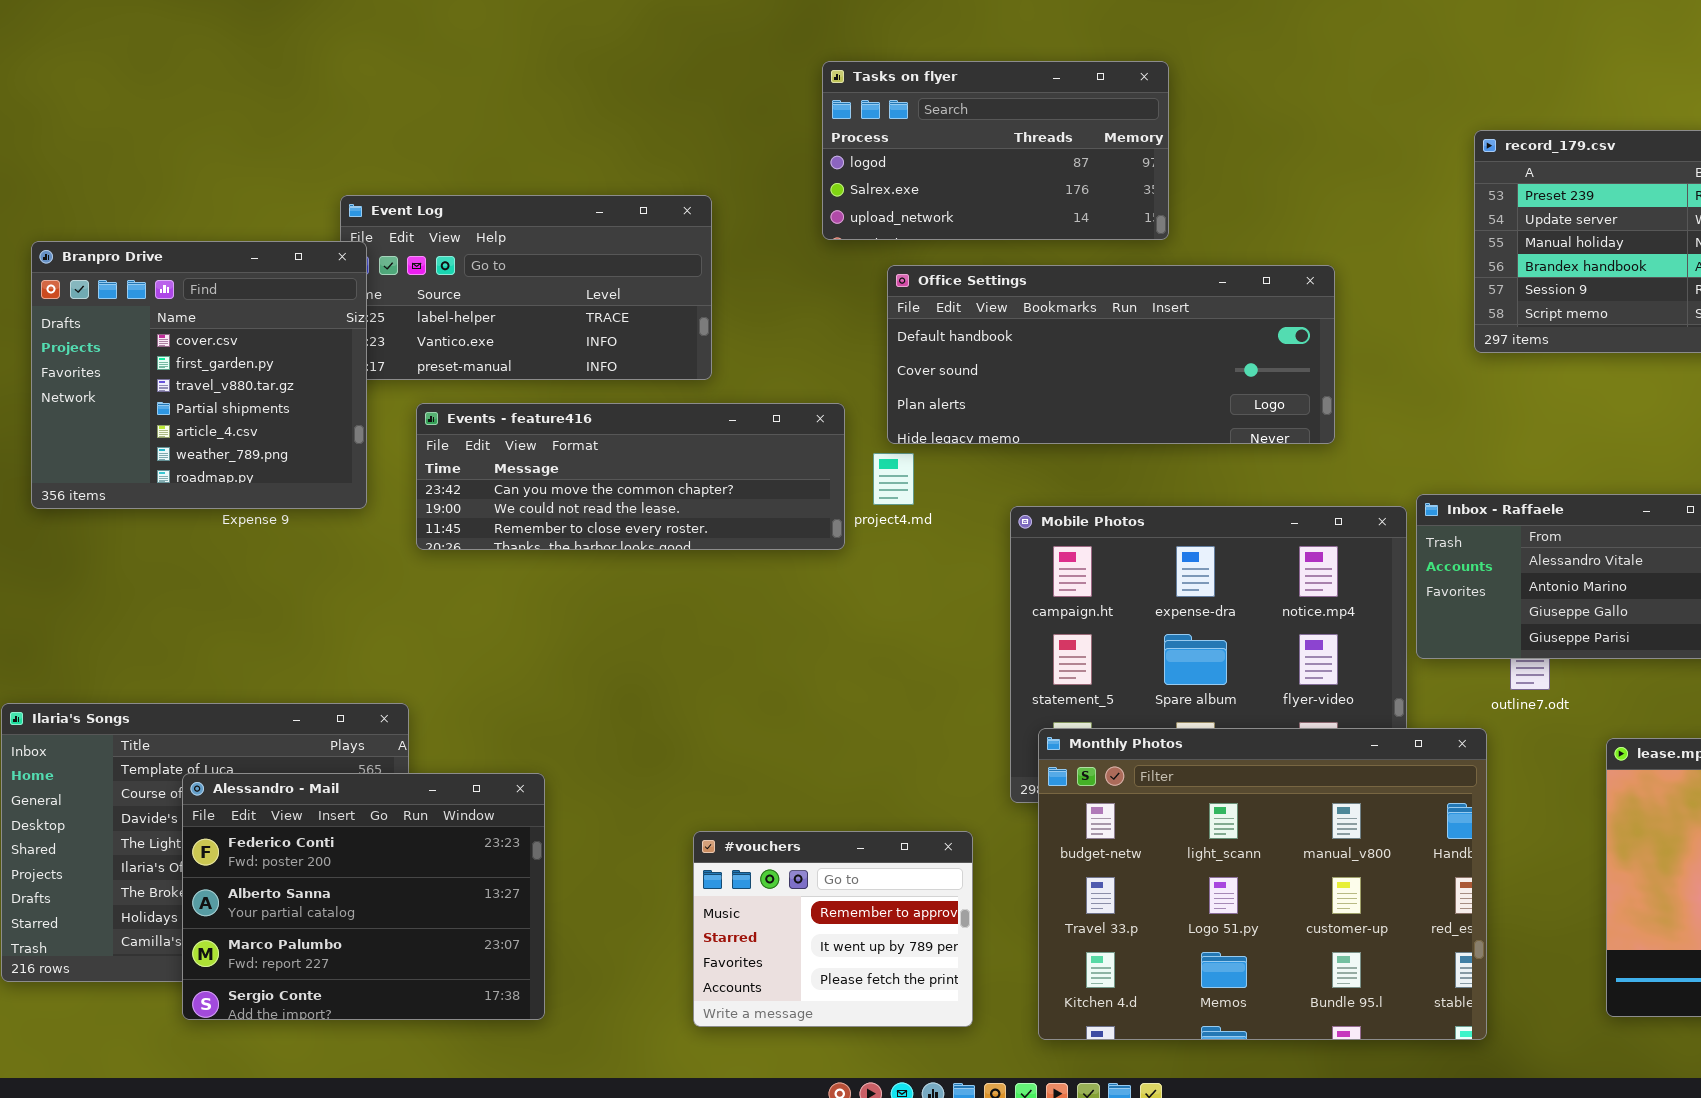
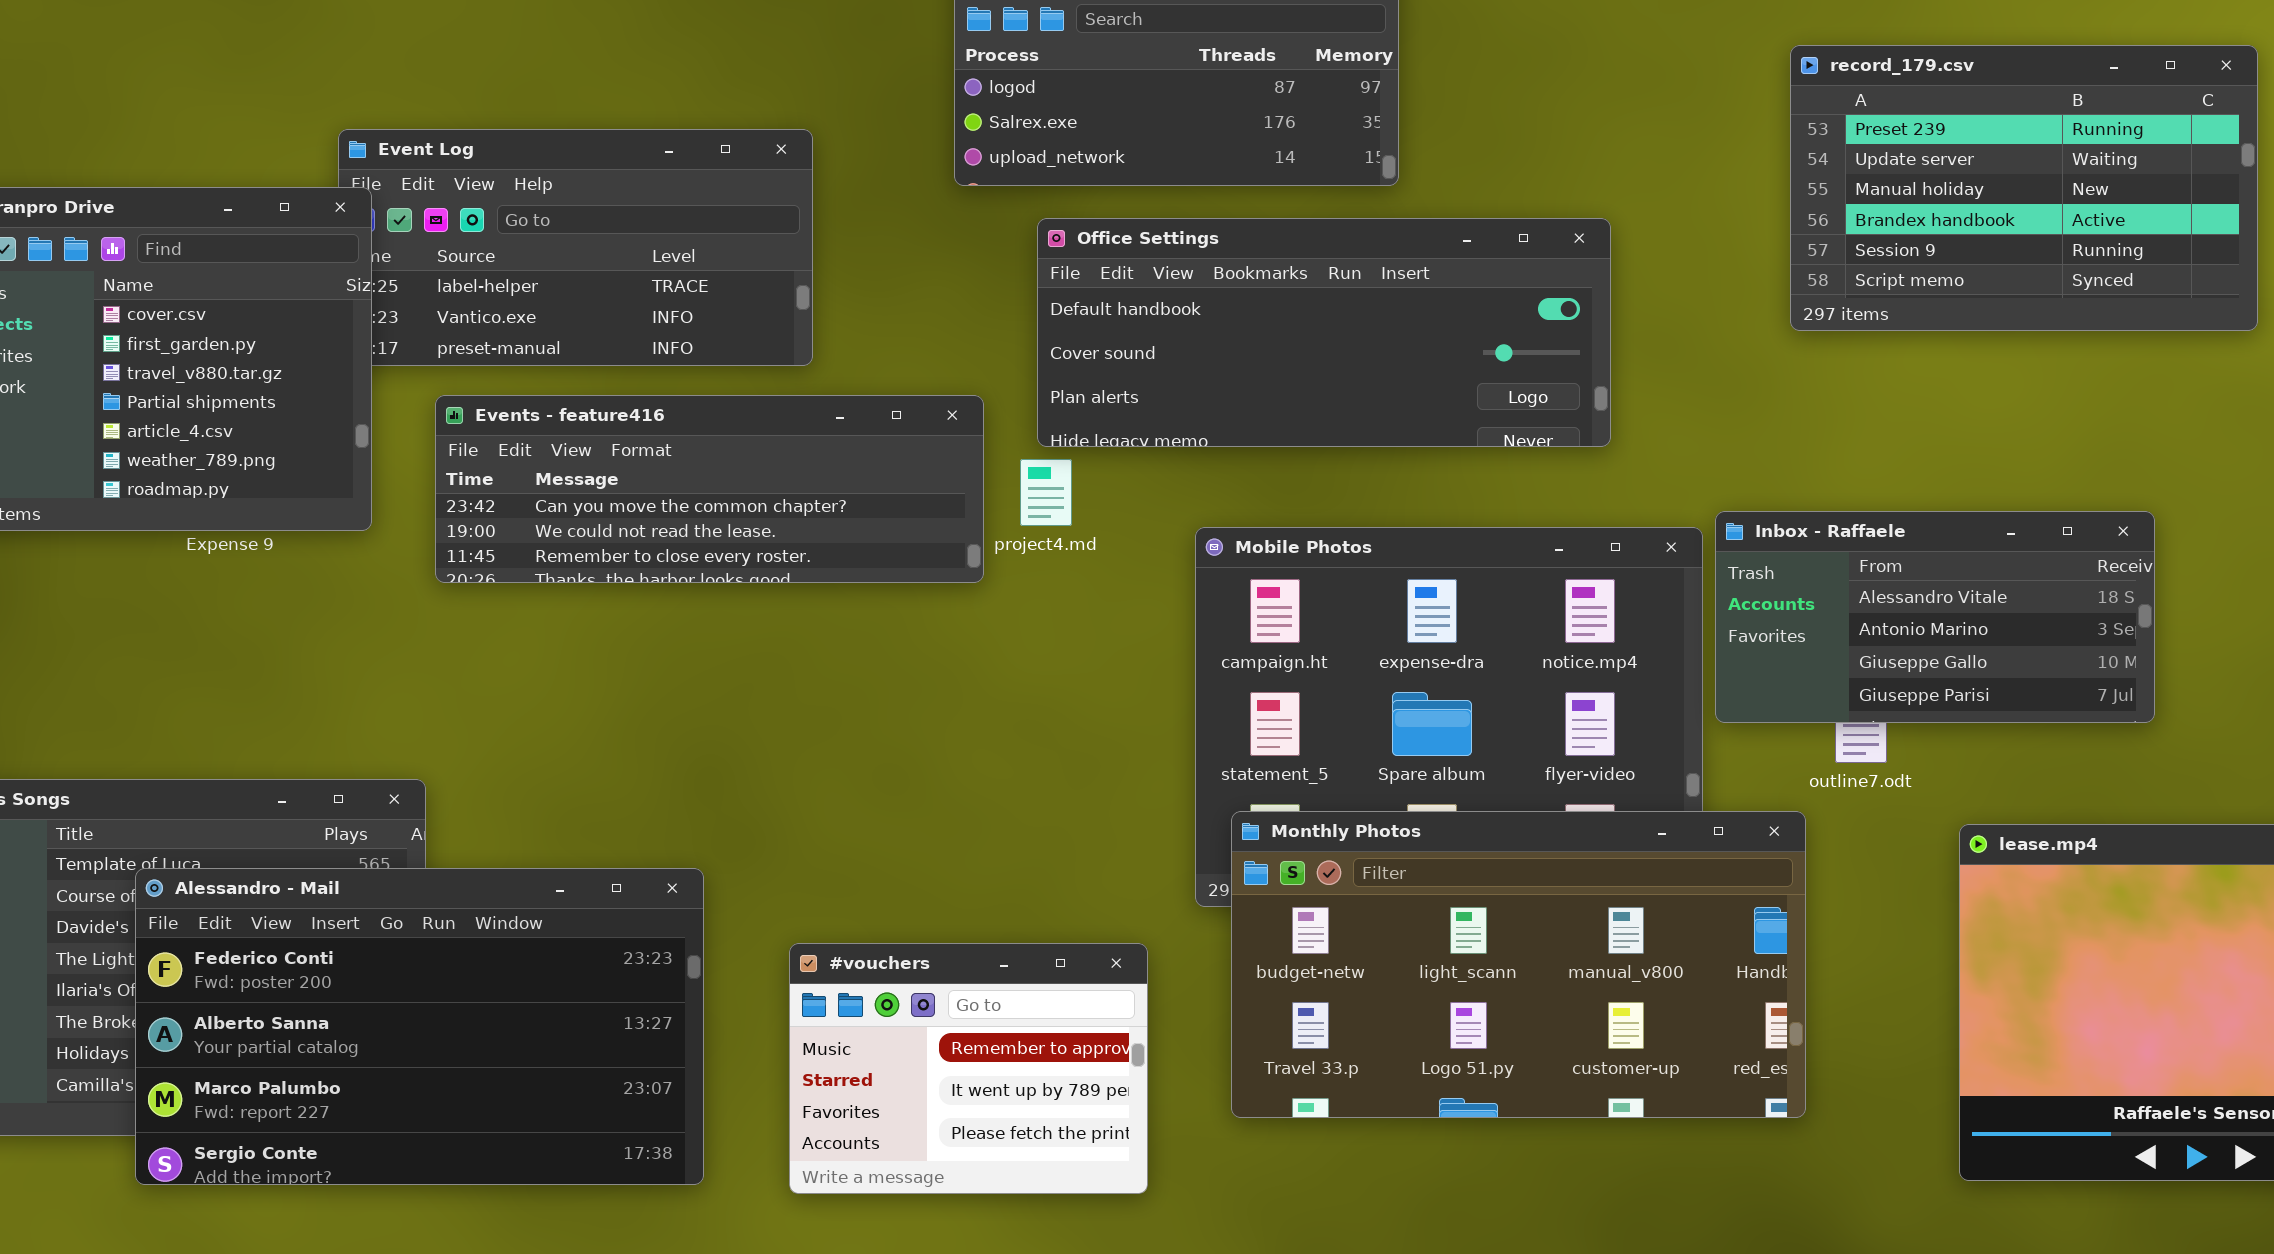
Monthly Photos: [1038,728,1487,1040] -> [1231,811,1806,1118], resized
Alessandro - Mail: [182,773,545,1020] -> [135,868,704,1185], resized

